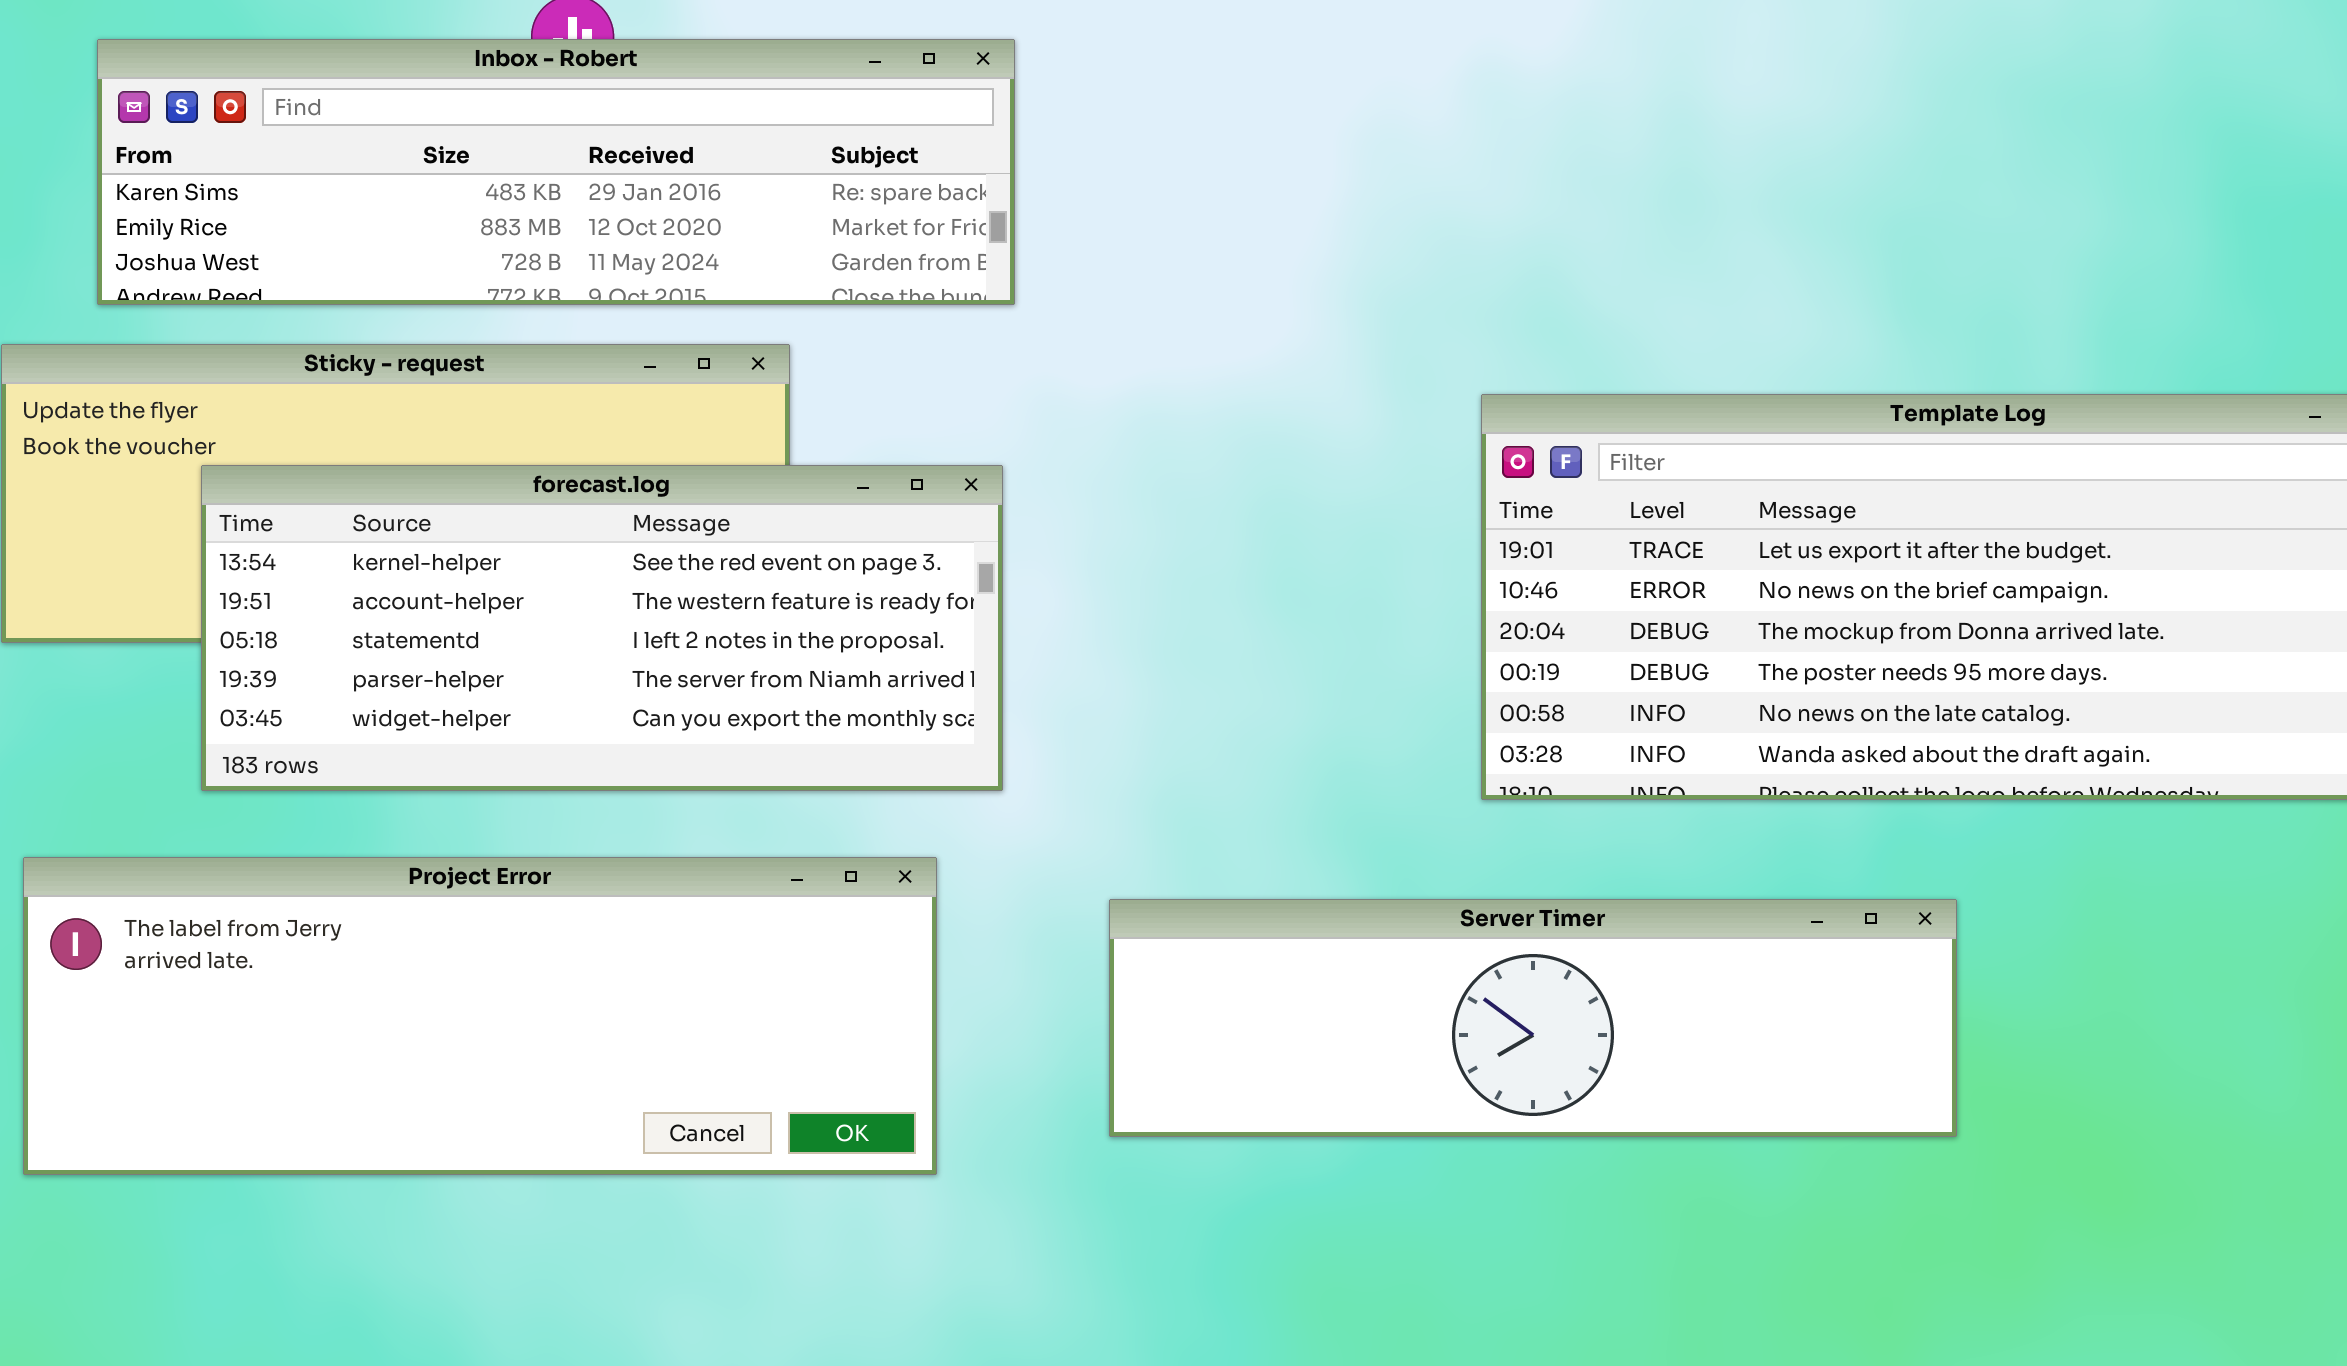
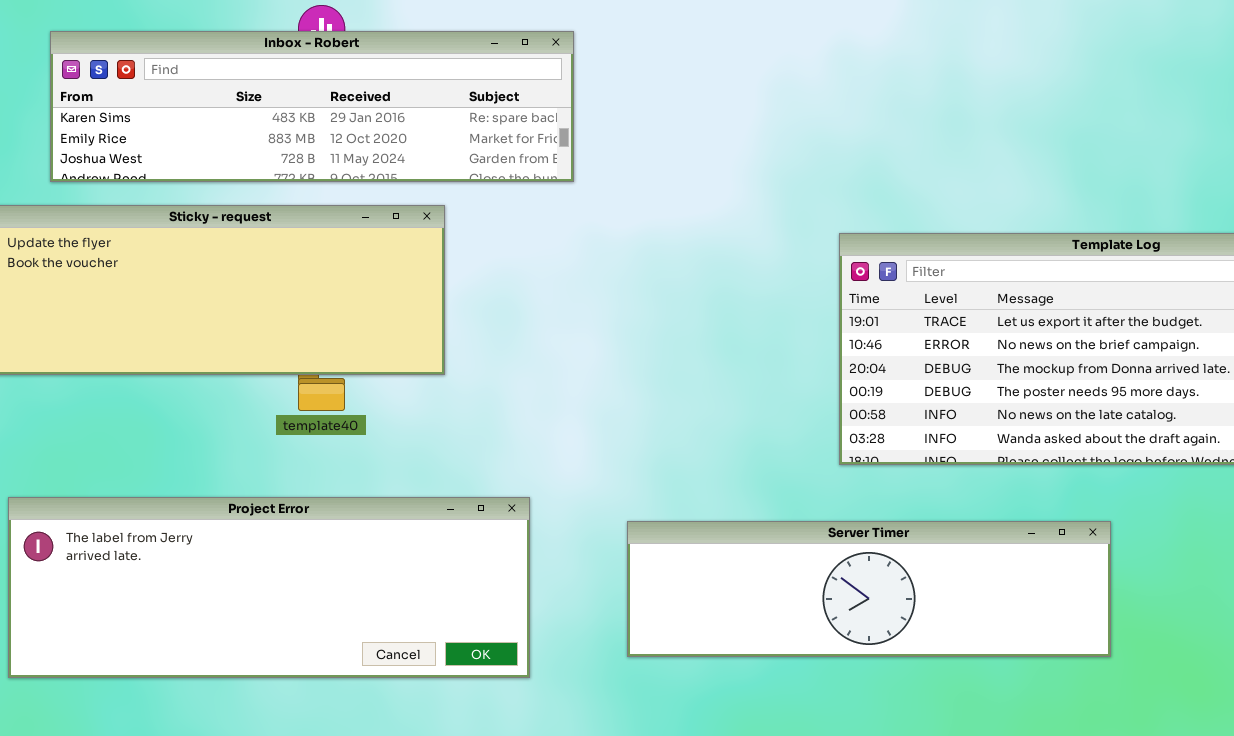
forecast.log: [201,465,1003,791] -> none, closed

